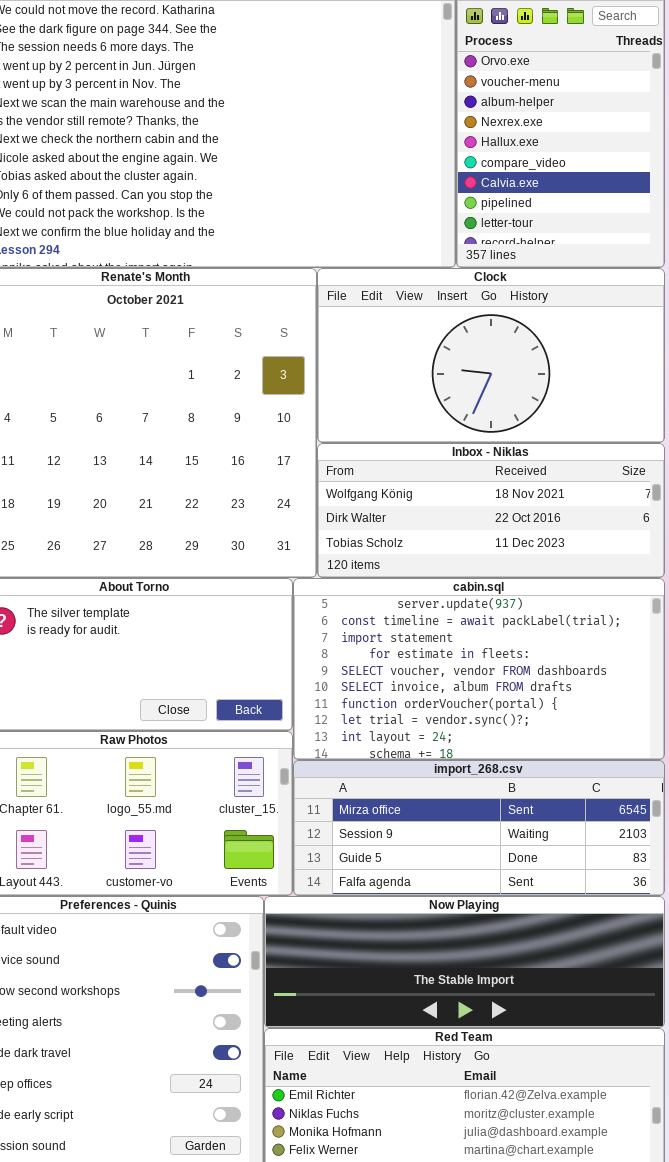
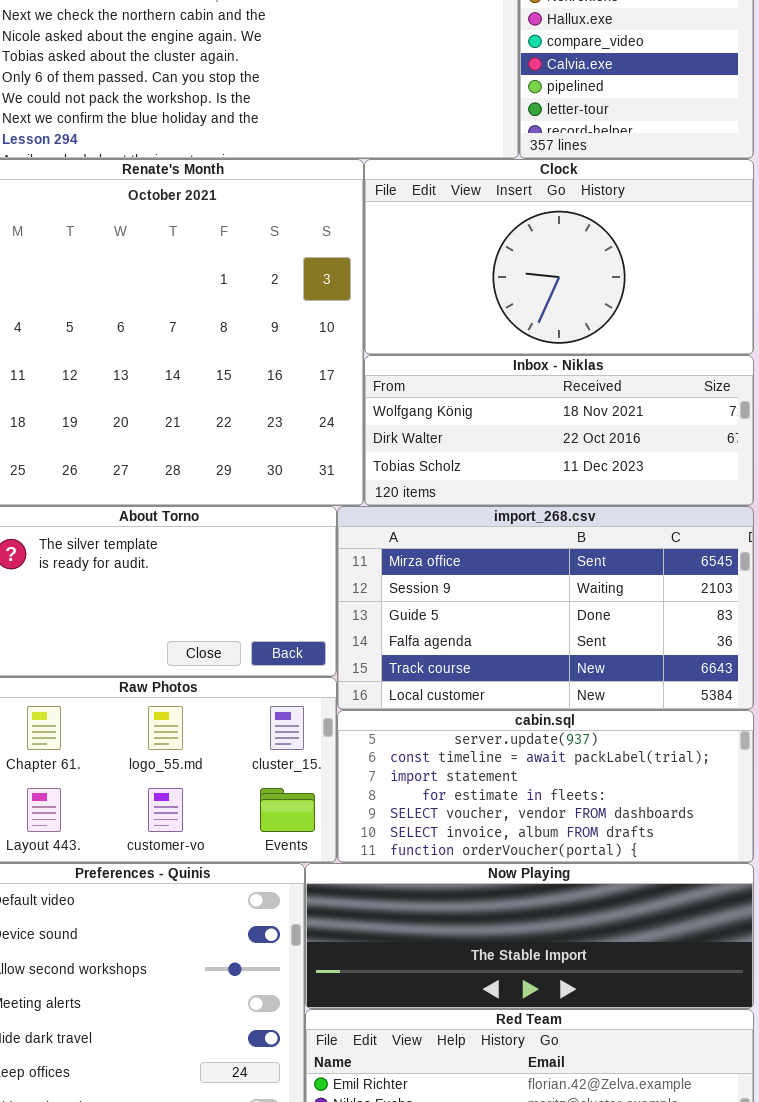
cabin.sql: [293,578,665,760] -> [337,710,754,863], moved, resized
import_268.csv: [293,760,665,896] -> [337,506,754,710], moved, resized

